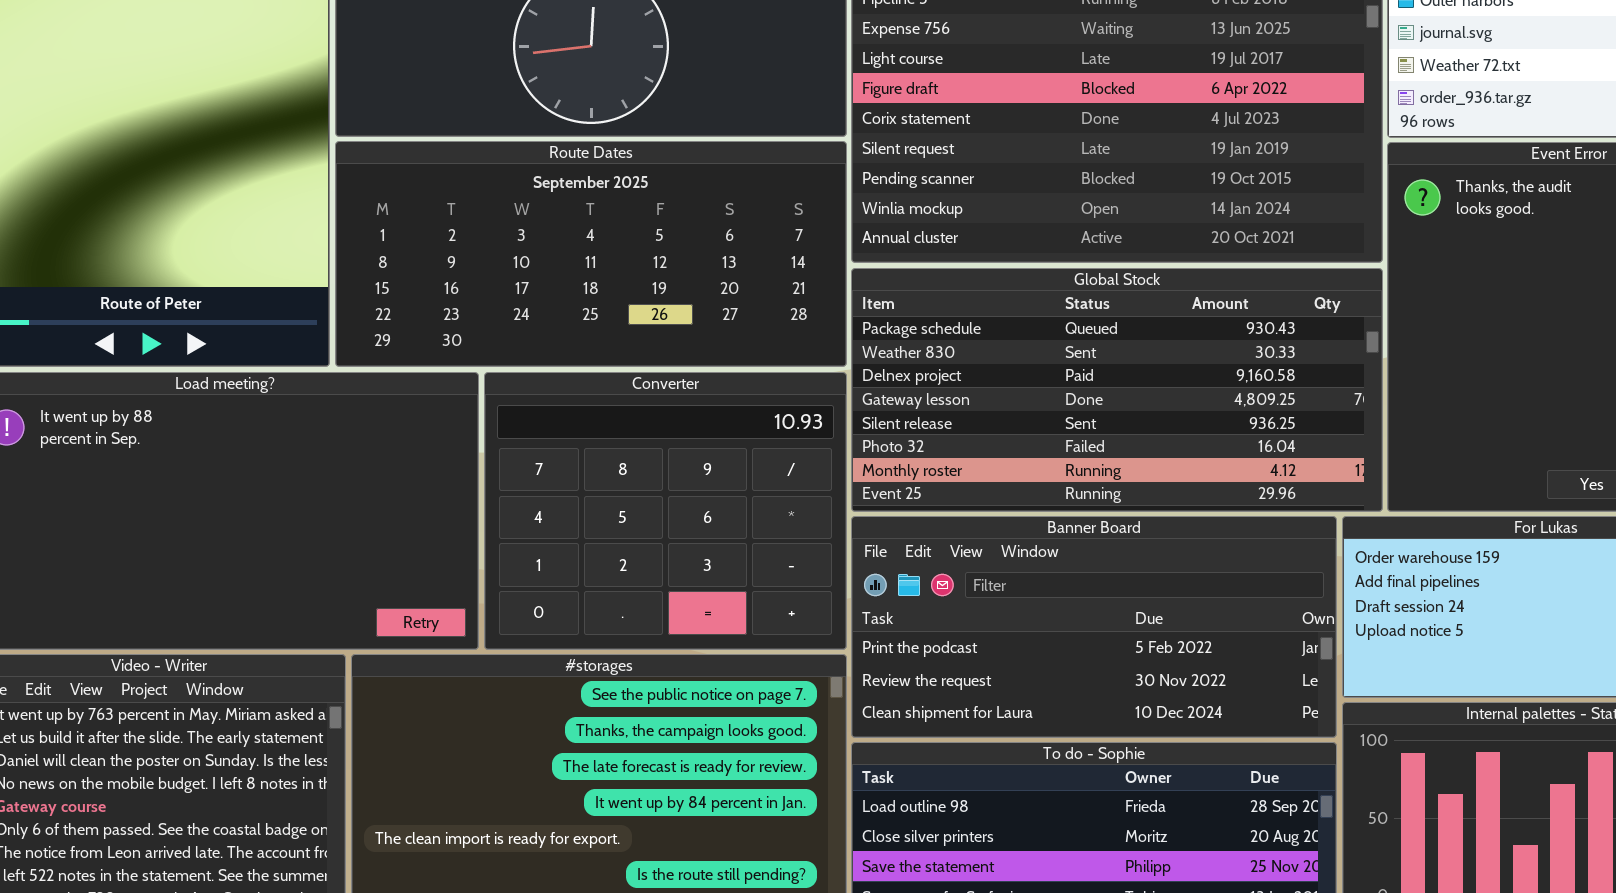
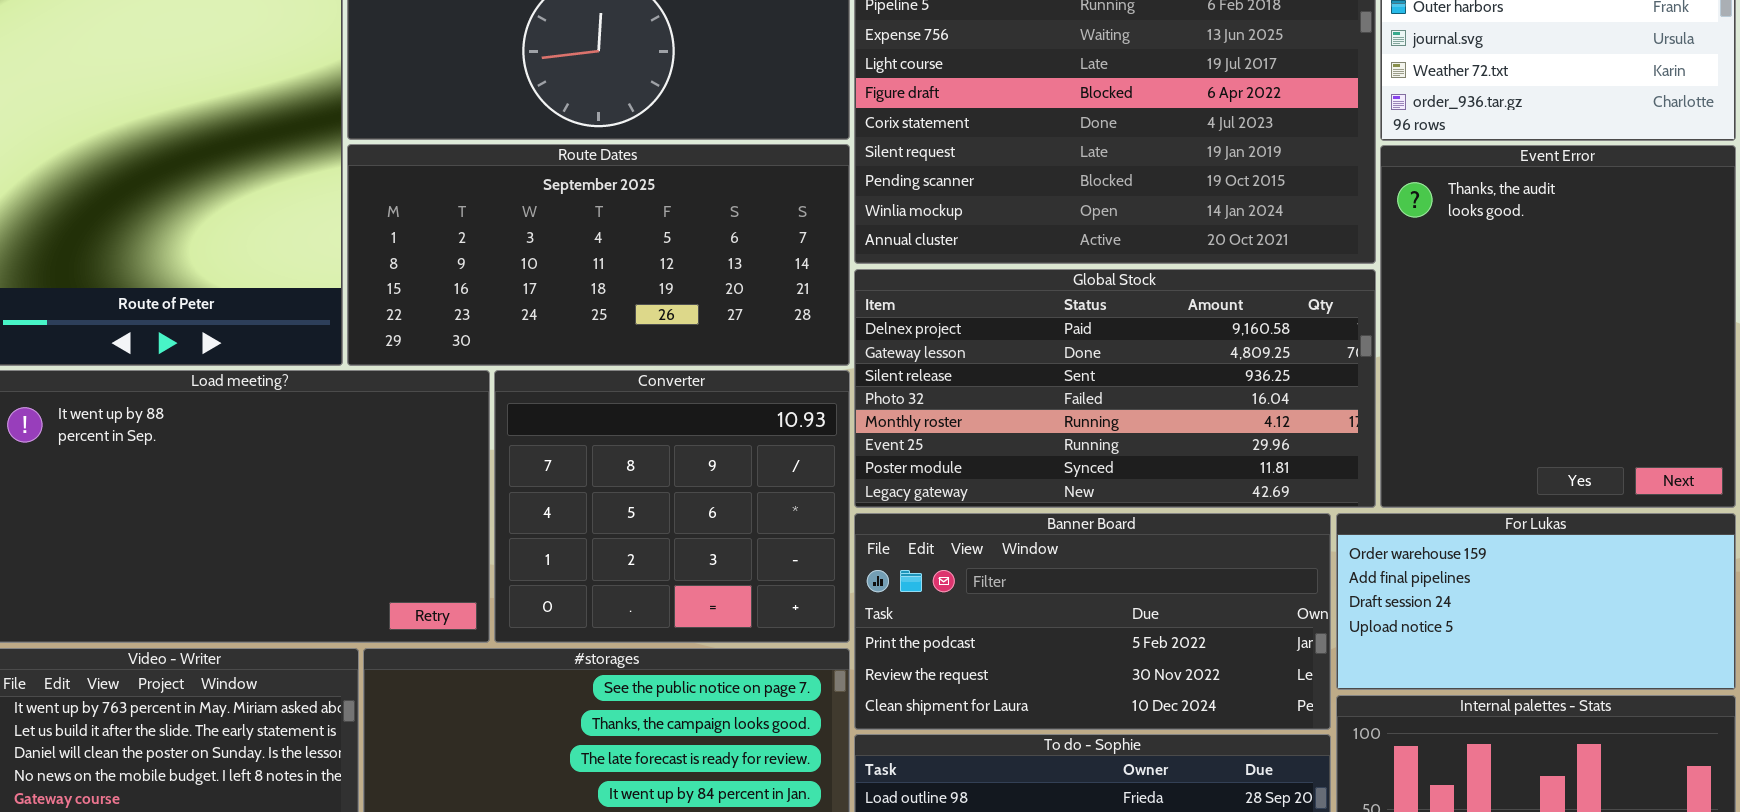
Global Stock: [851,268,1383,512] -> [854,269,1376,508], scrolled down 2 rows

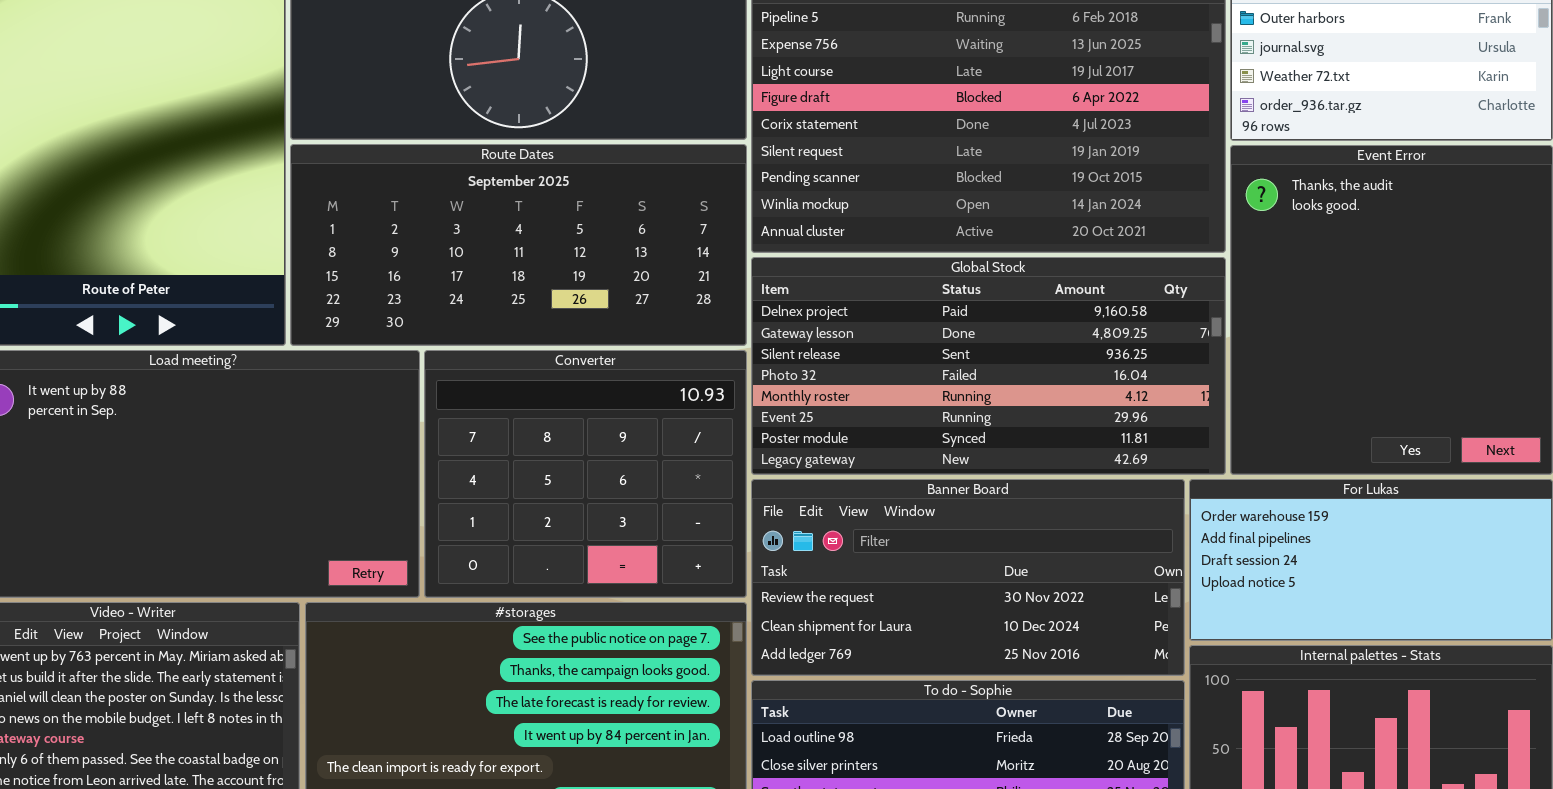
Banner Board: [854,513,1331,730] -> [751,479,1185,676], scrolled down 1 row

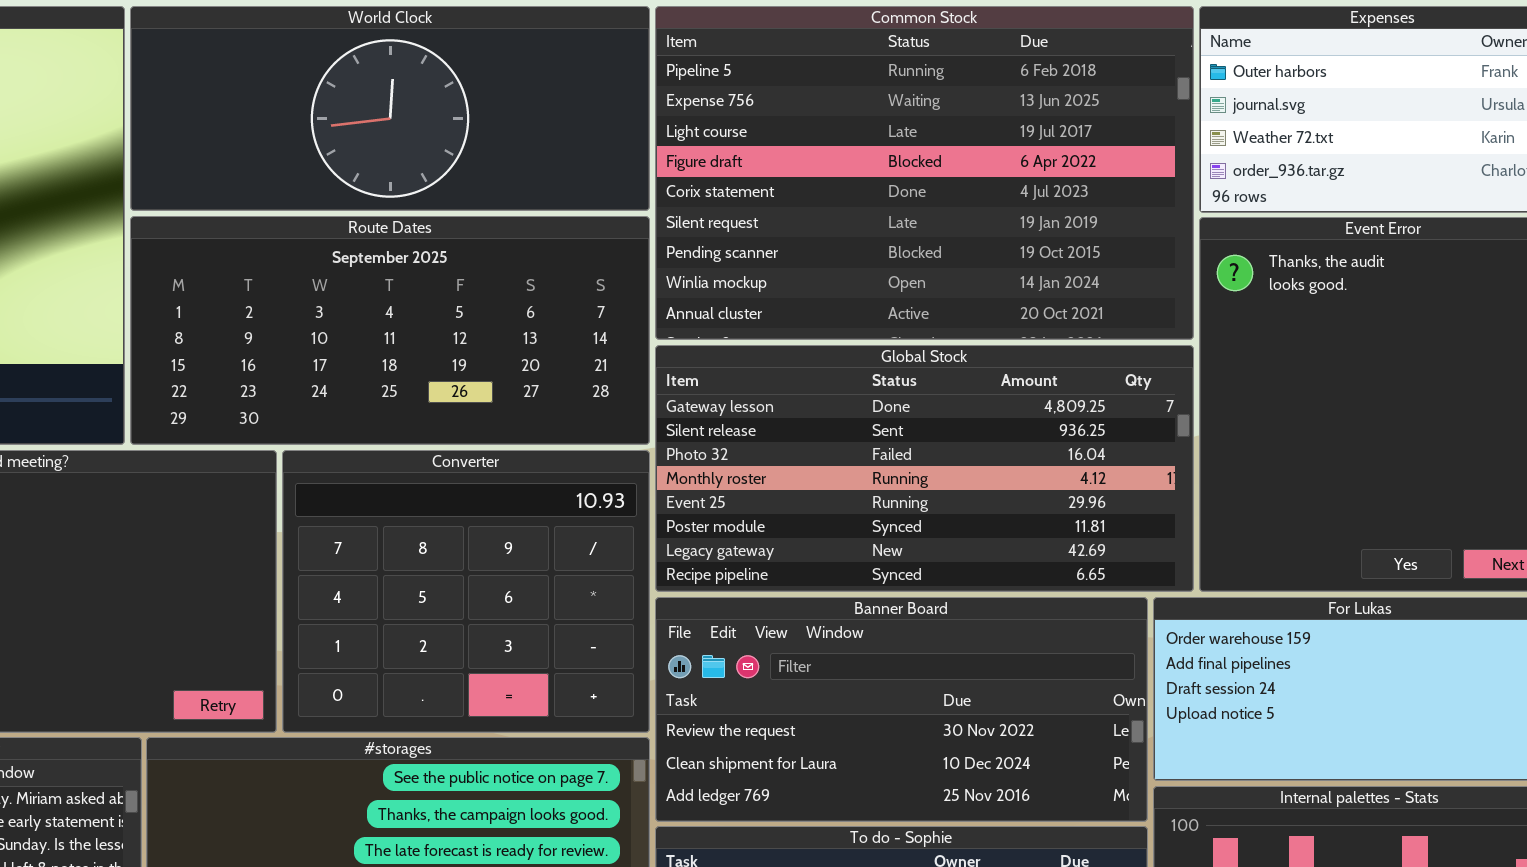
Global Stock: [751,257,1226,475] -> [655,345,1194,592], scrolled down 1 row

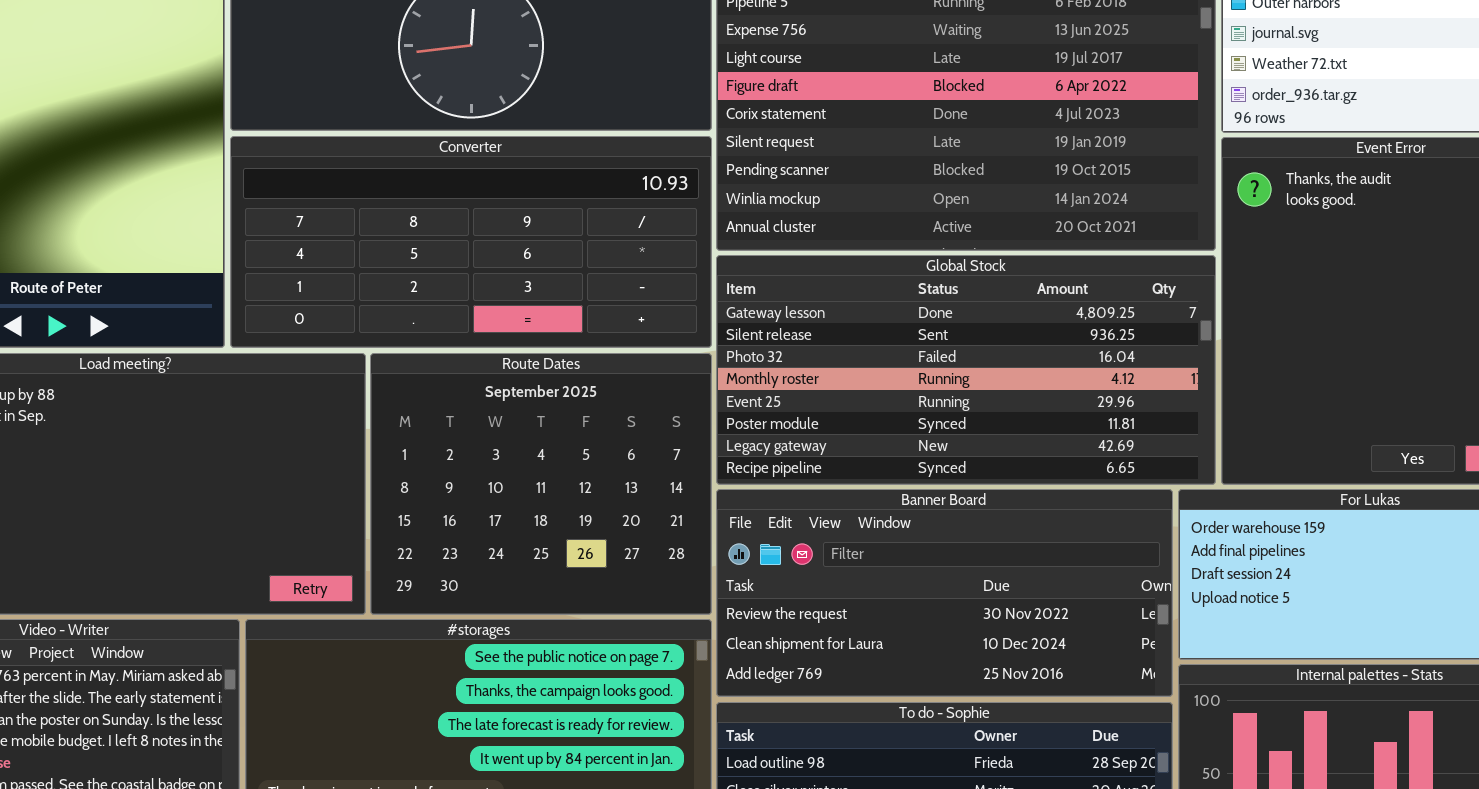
Route Dates: [130,216,650,445] -> [370,353,712,615], moved, resized
Converter: [282,450,650,733] -> [230,136,712,348], moved, resized

